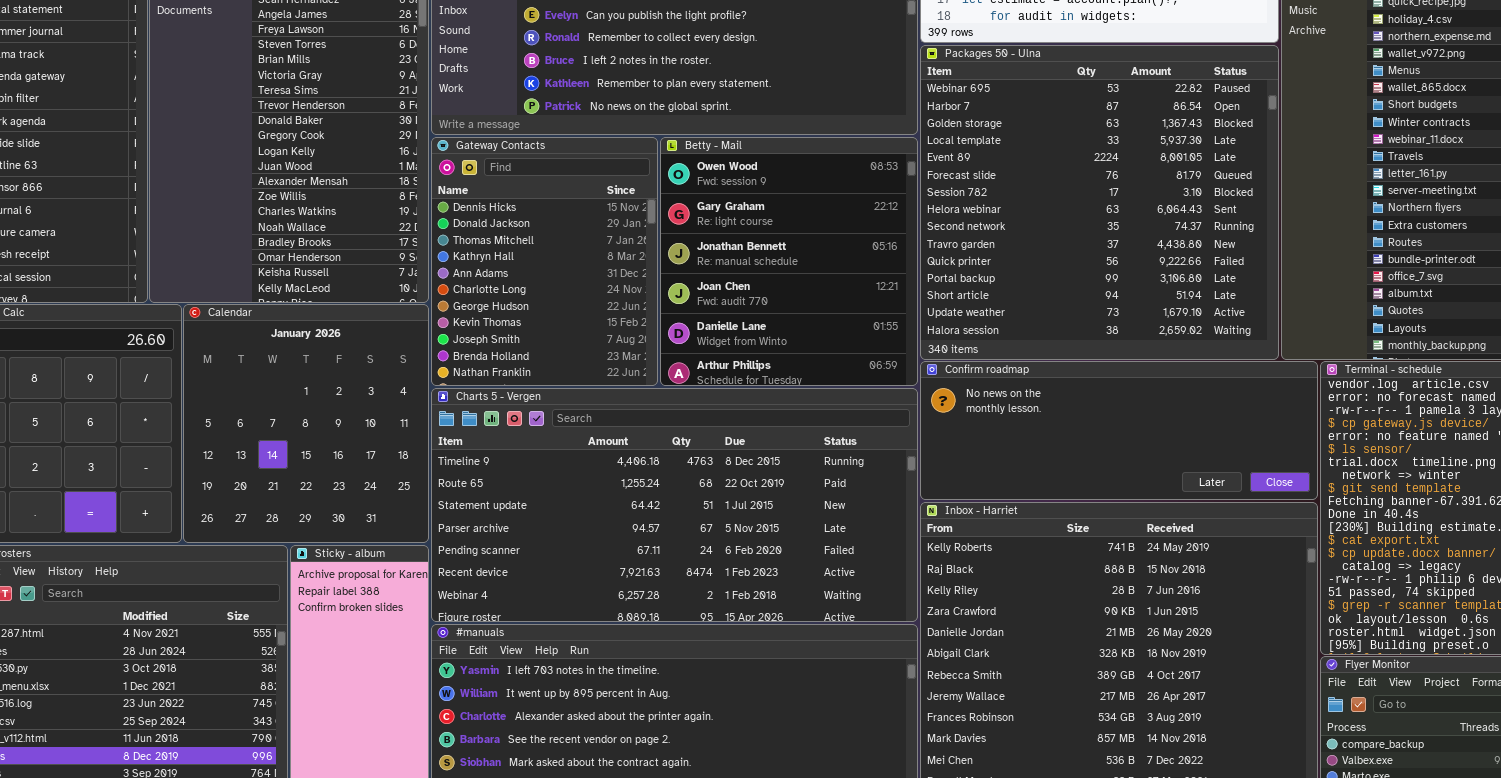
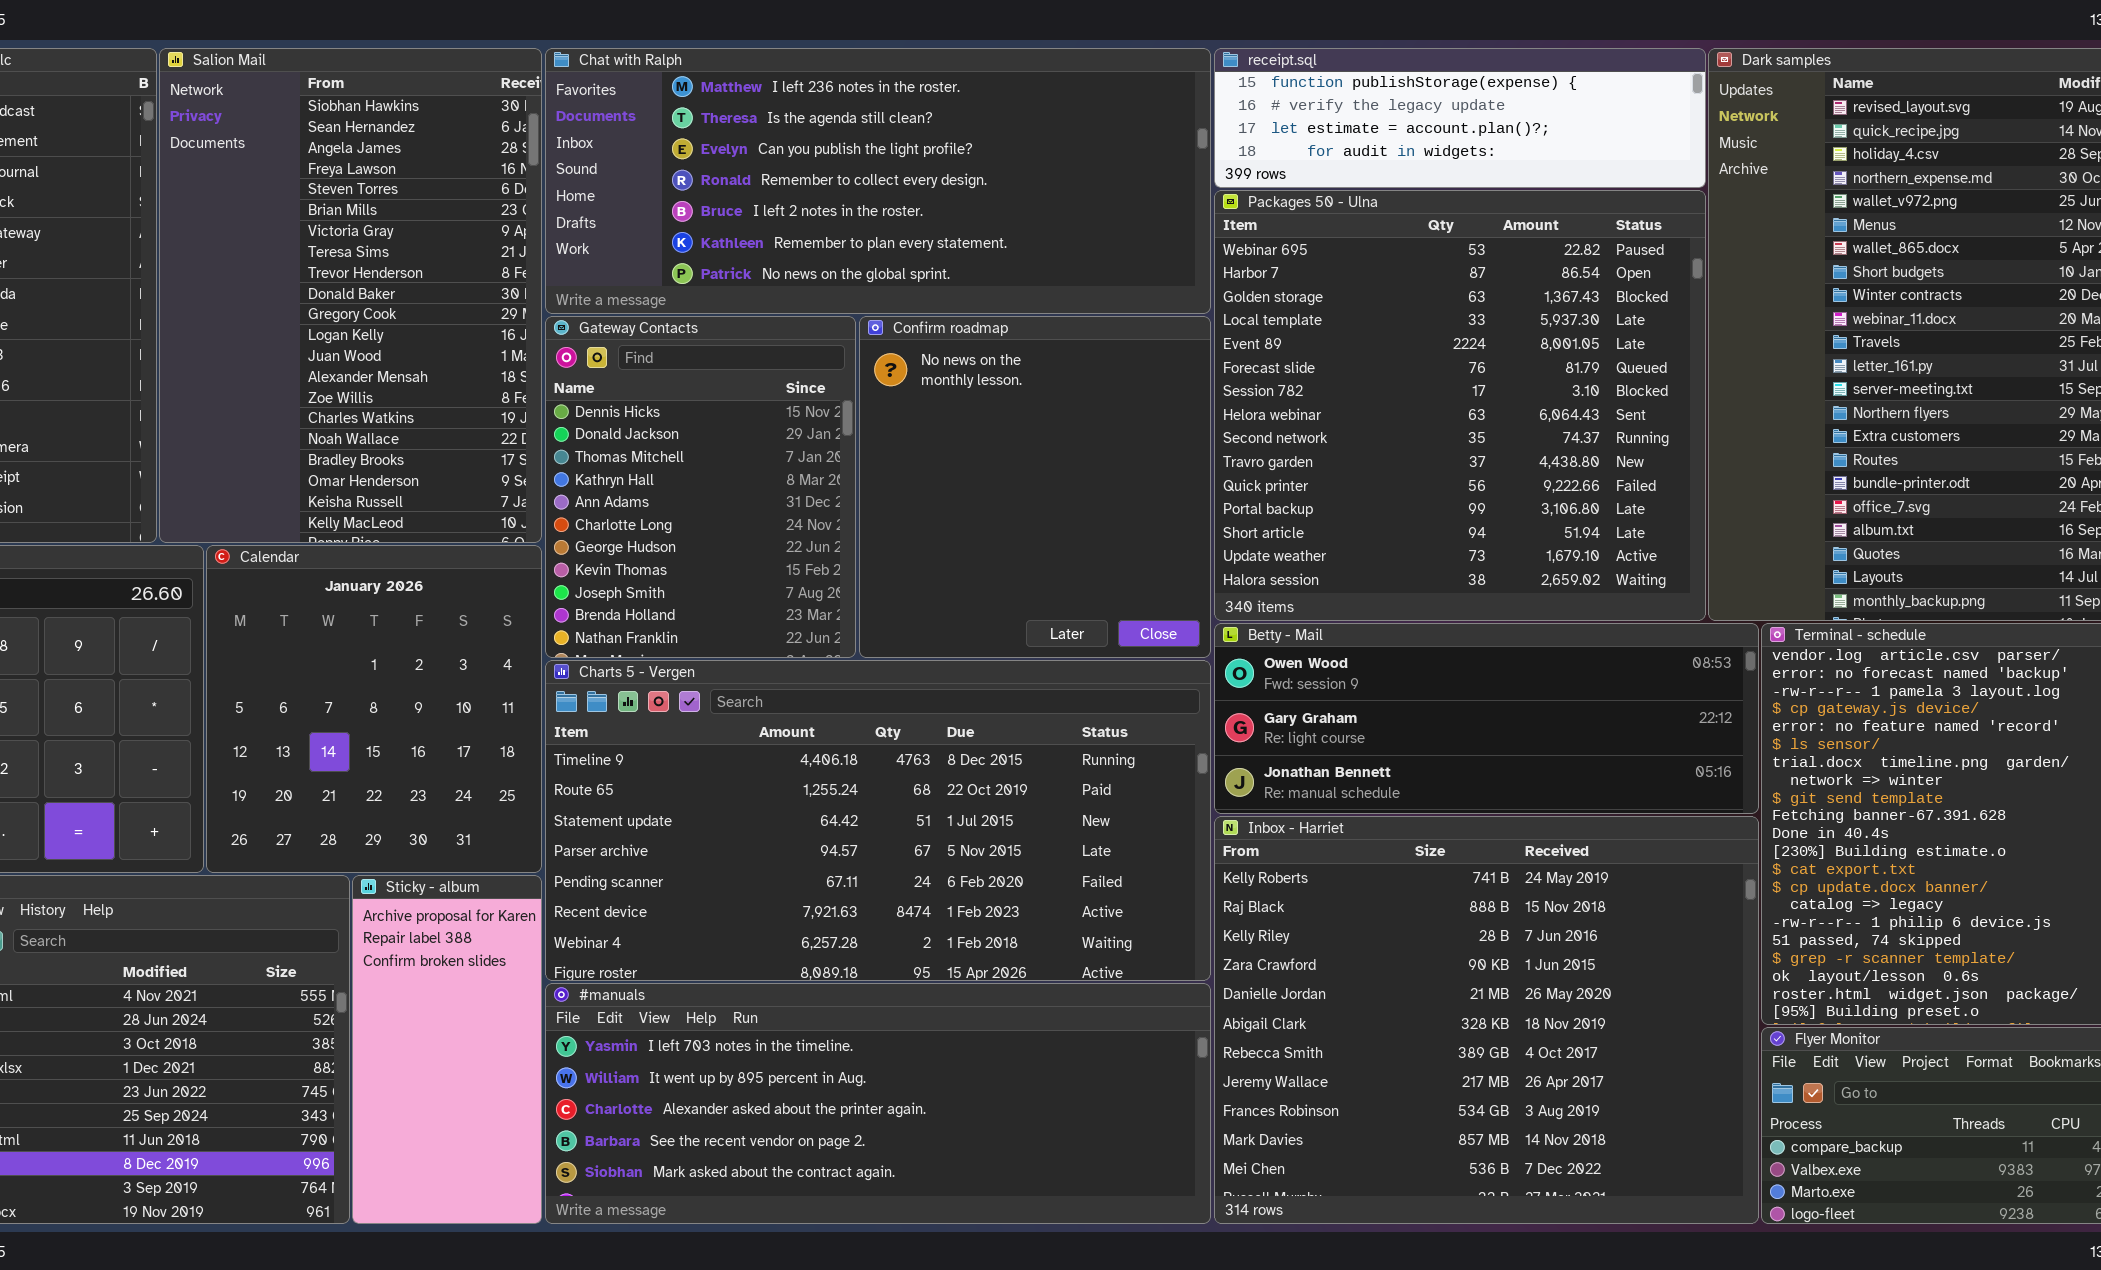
Betty - Mail: [660,137,918,386] -> [1214,623,1759,814], moved, resized
Confirm roadmap: [920,361,1318,500] -> [859,316,1211,658], moved, resized

